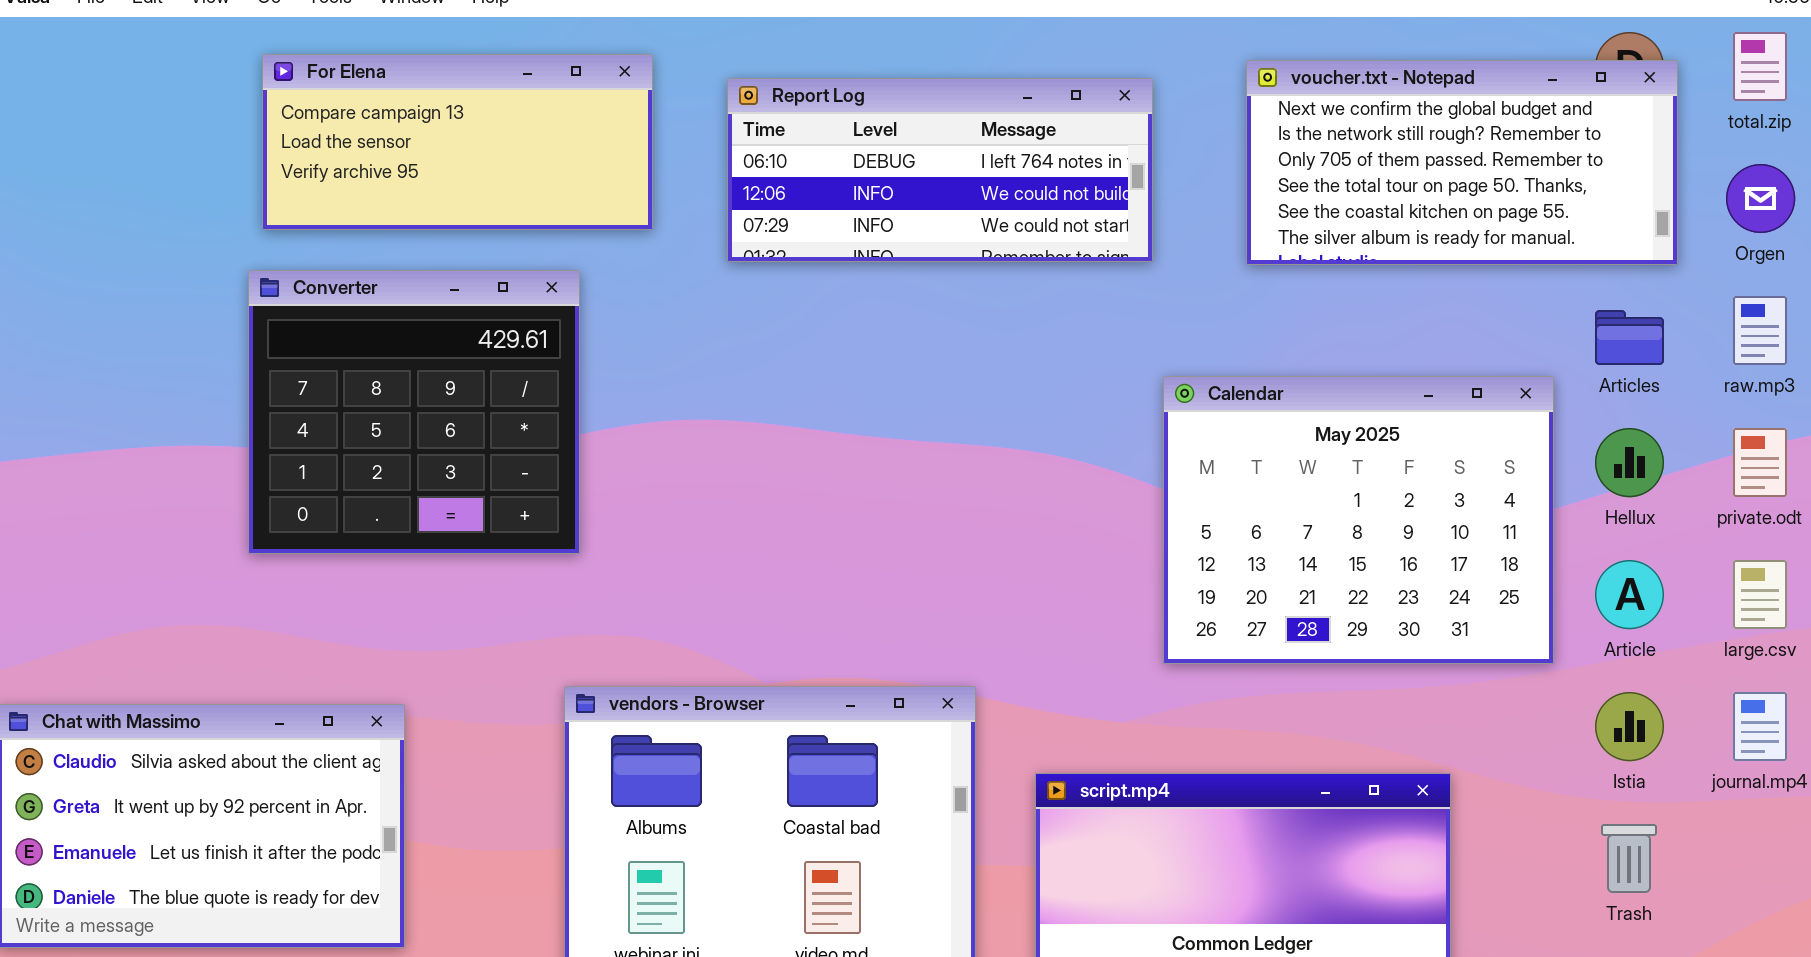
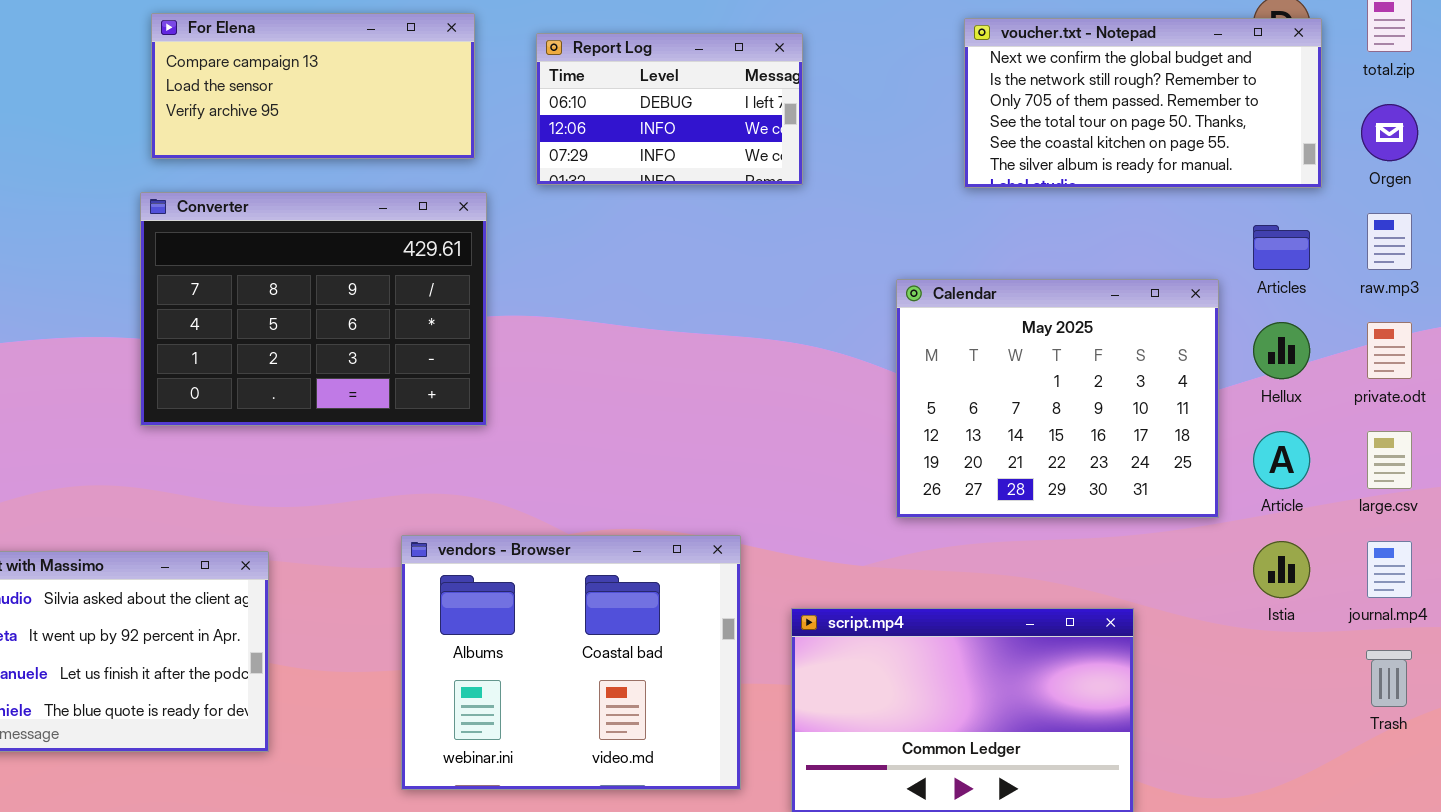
Report Log: [727,78,1153,262] -> [536,33,803,185], resized
Converter: [248,270,580,554] -> [140,192,487,426], resized
Trash: [1601,824,1657,893] -> [1366,650,1412,707], moved

